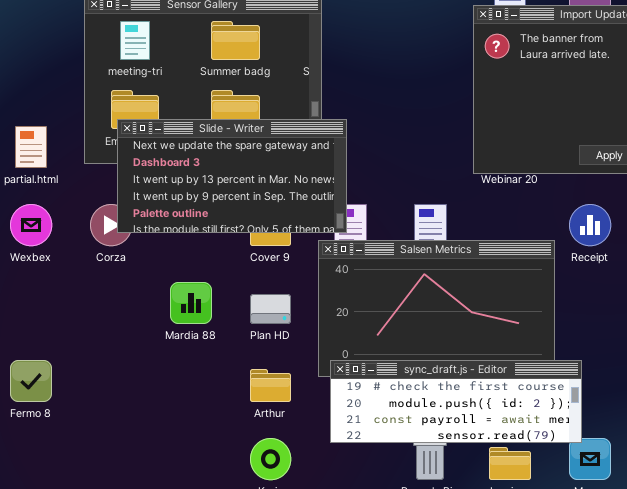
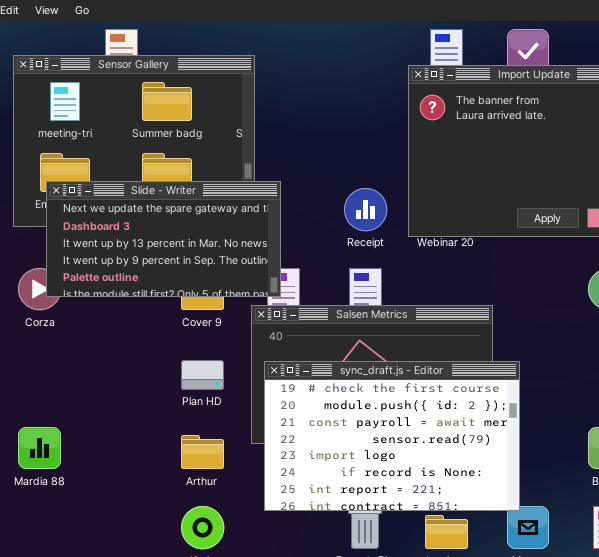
Receipt: [569,204,611,246] -> [344,188,387,231], moved
Mardia 88: [170,282,212,324] -> [18,427,61,469], moved
sync_draft.js - Editor: [330,360,582,443] -> [264,361,520,511], resized

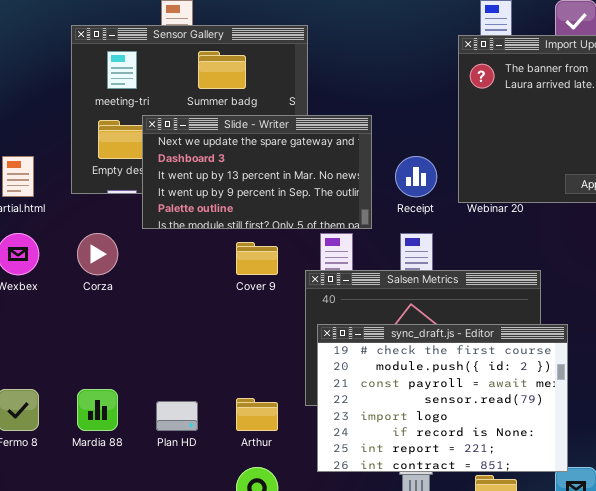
Slide - Writer: [46,181,281,297] -> [142,115,372,229], moved
Plan HD: [181,360,224,390] -> [156,401,198,431], moved

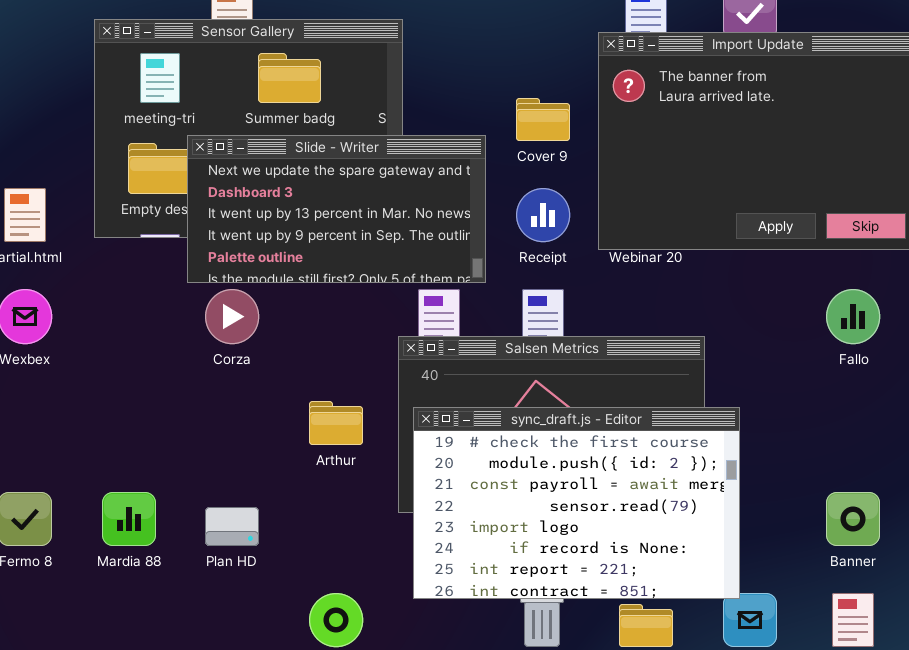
Corza: [77,233,118,275] -> [205,289,259,344], moved
Cover 9: [236,242,278,275] -> [516,98,570,141], moved
Arthur: [236,398,278,431] -> [309,401,363,445], moved

